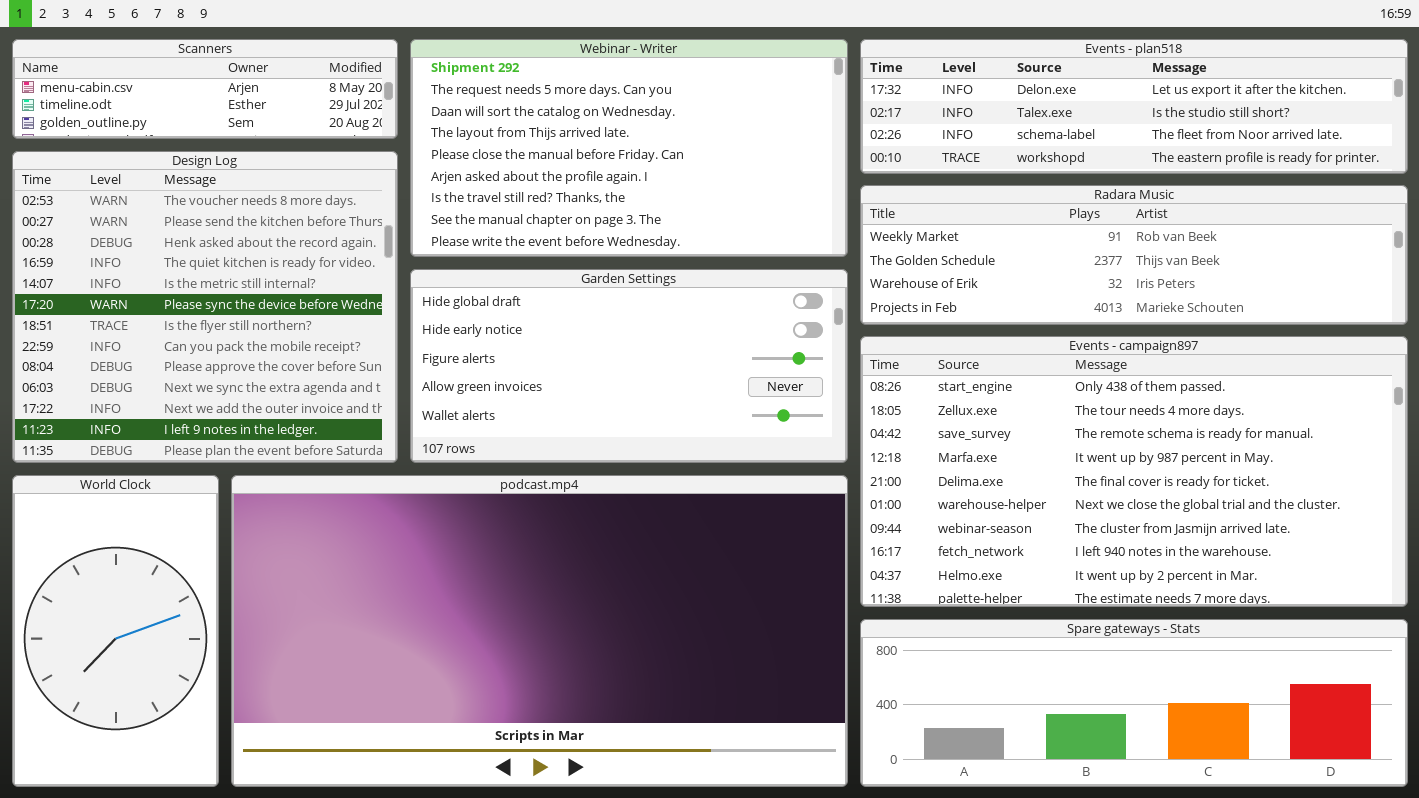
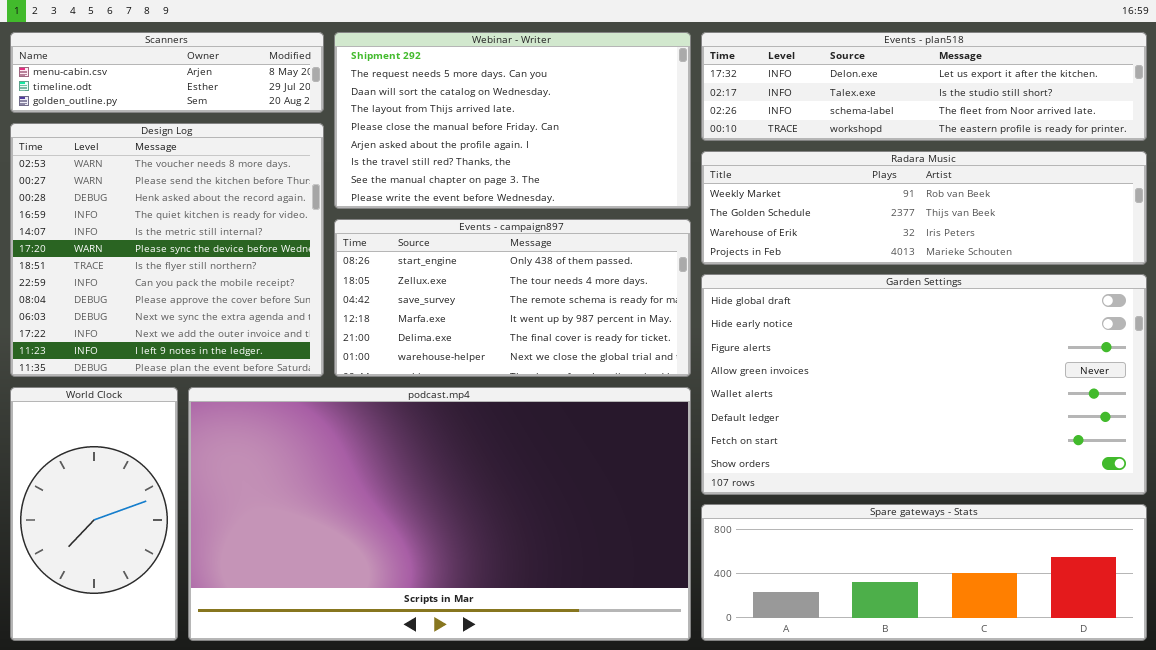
Garden Settings: [410,269,848,463] -> [701,274,1147,495], moved, resized
Events - campaign897: [860,336,1408,607] -> [334,219,691,377], moved, resized

